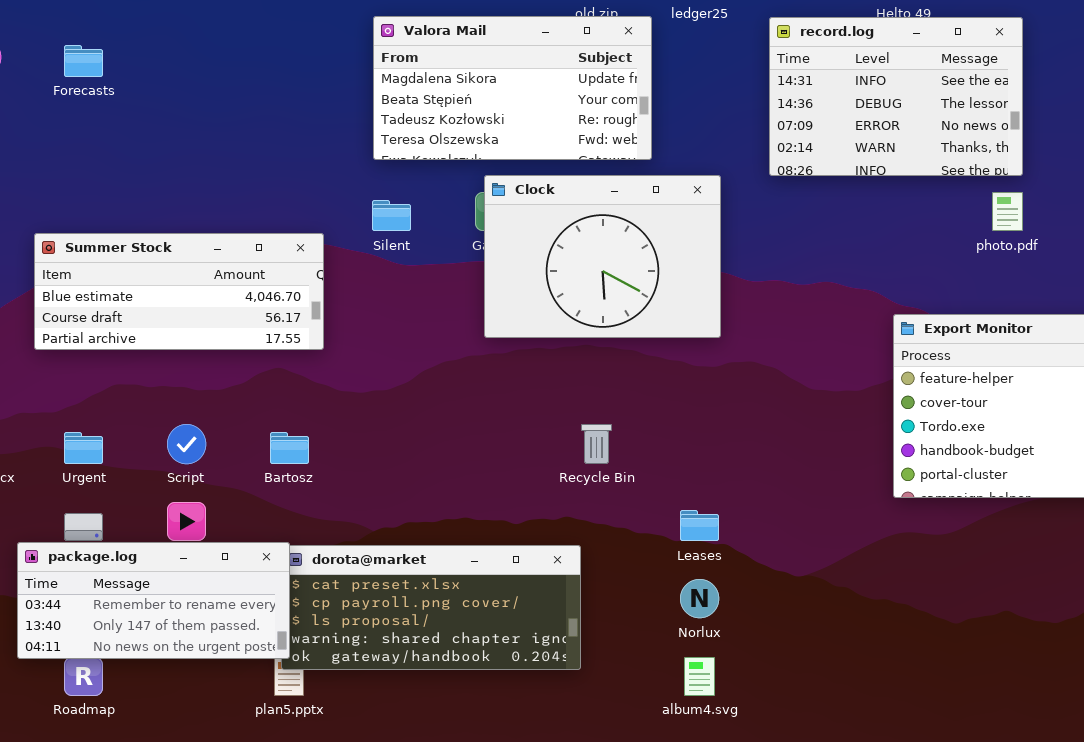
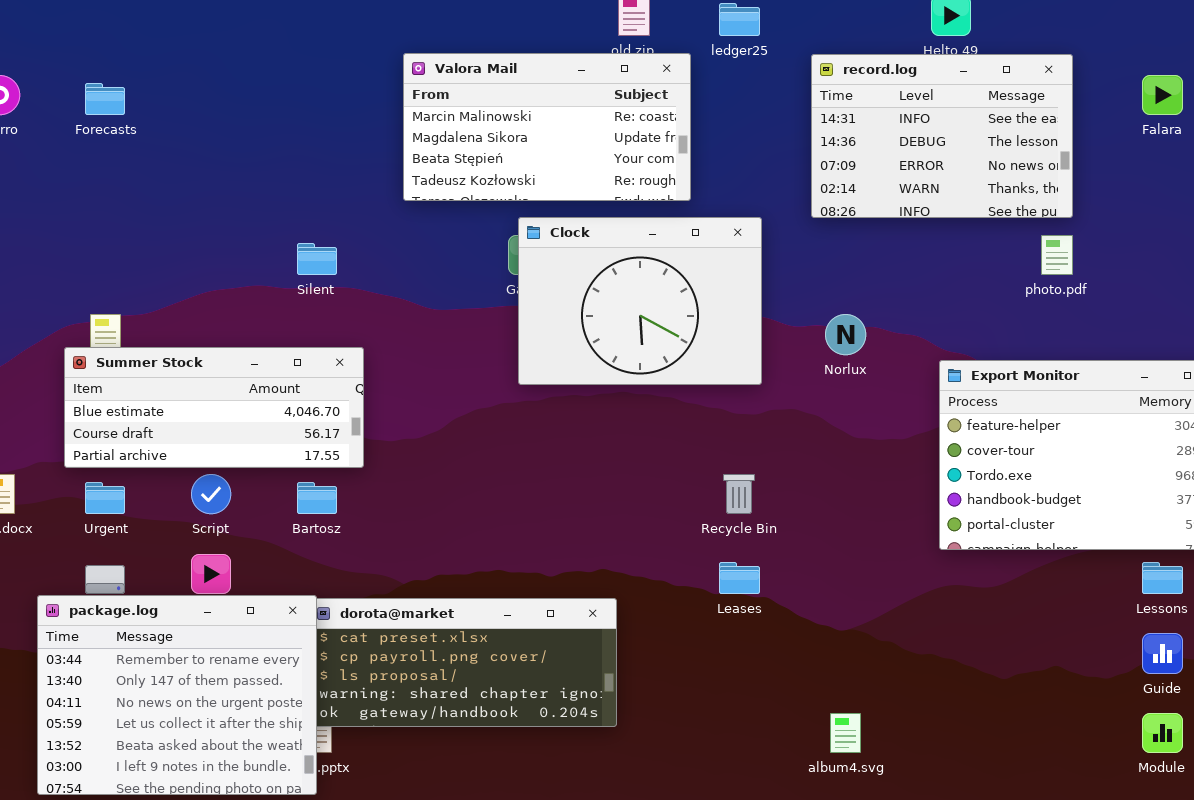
Valora Mail: [373,16,652,160] -> [403,53,691,201], scrolled up 1 row
Silent: [372,200,411,231] -> [297,243,337,275], moved
Summer Stock: [34,233,324,350] -> [64,347,364,468], moved
Recycle Bin: [581,424,612,464] -> [723,474,755,514], moved
package.log: [17,542,290,659] -> [37,595,317,795], resized
Norlux: [680,579,719,618] -> [825,314,866,355], moved
album4.svg: [684,657,715,696] -> [830,713,861,753], moved

